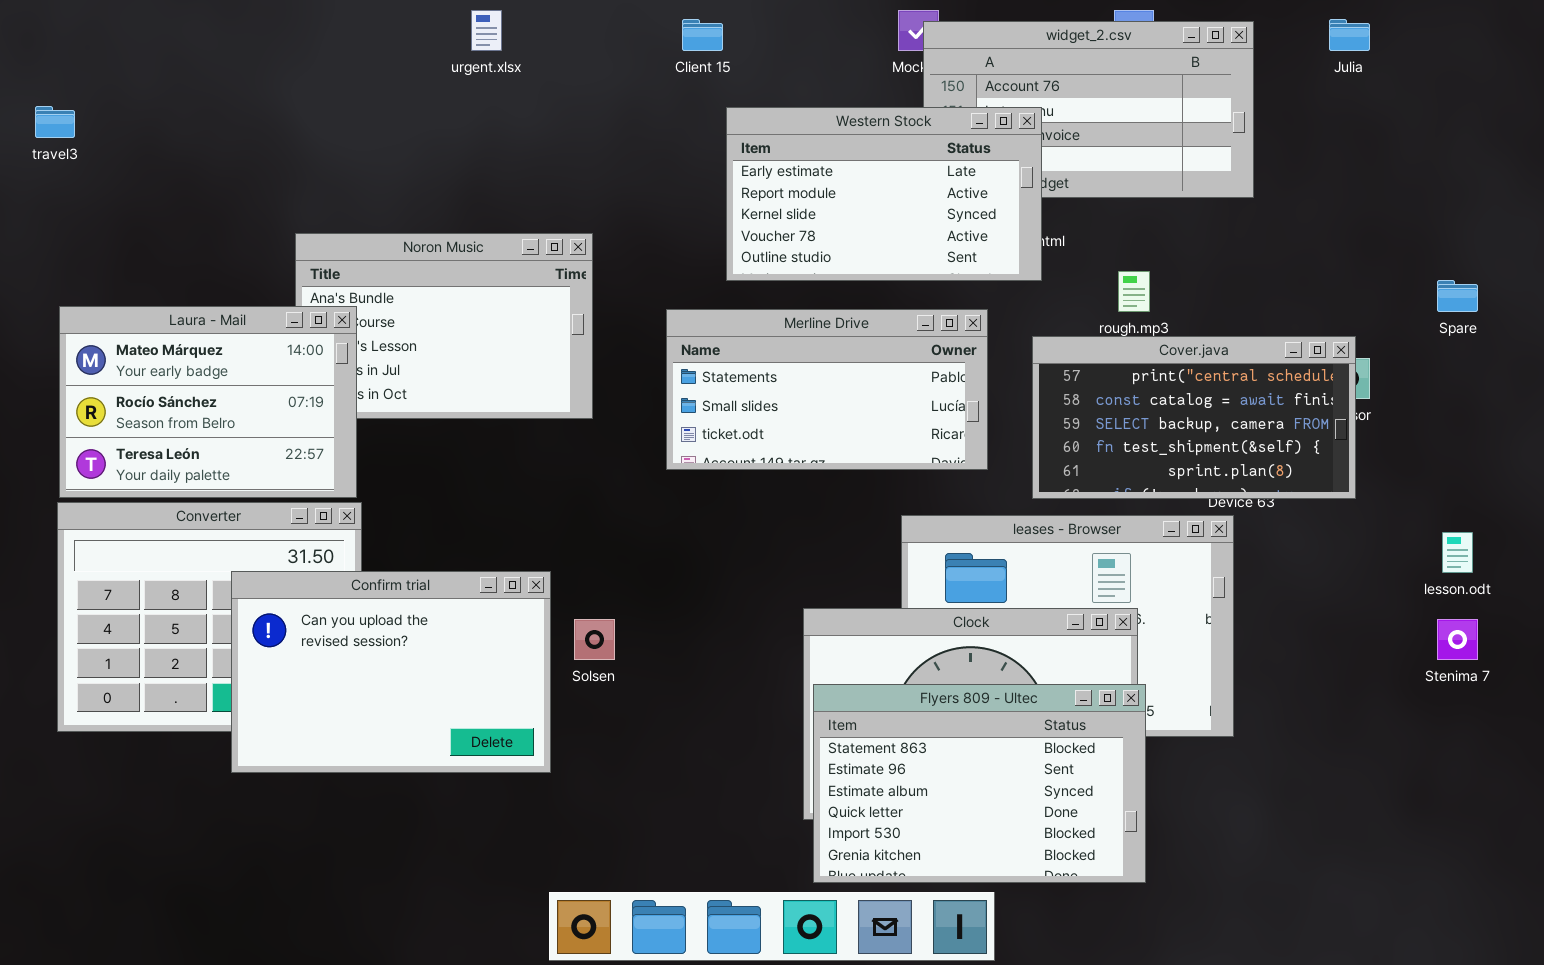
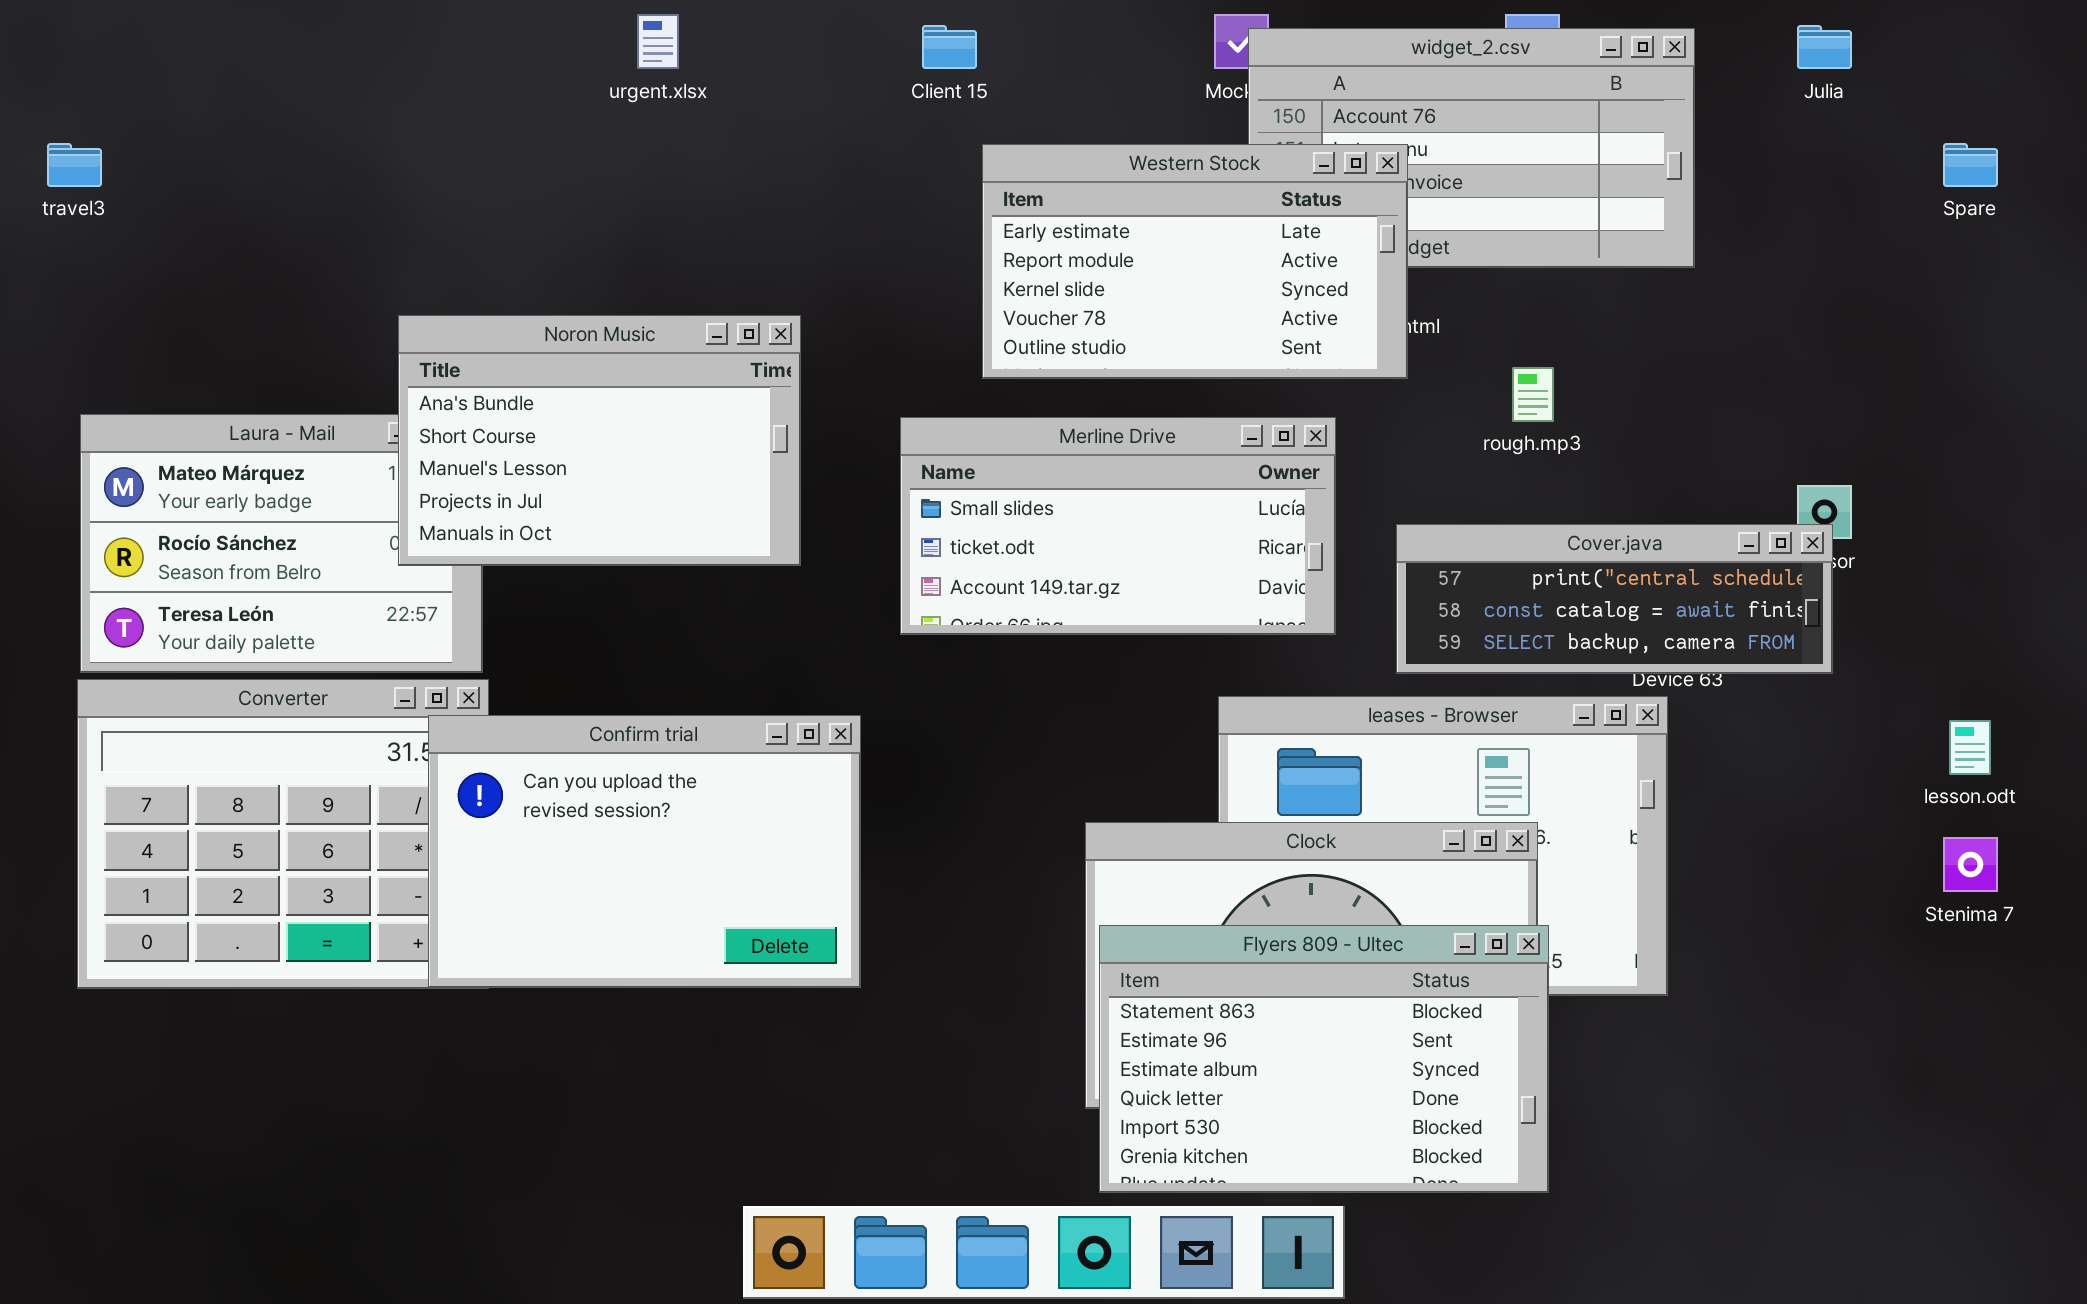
Noron Music: [295,233,593,419] -> [398,315,801,566], raised
Spare: [1437,280,1478,312] -> [1943,143,1998,187], moved
Merline Drive: [666,309,988,470] -> [900,417,1336,635], scrolled down 1 row
Cover.java: [1032,336,1356,499] -> [1396,524,1833,674], resized
Confirm trial: [231,571,551,773] -> [428,715,861,988], moved

